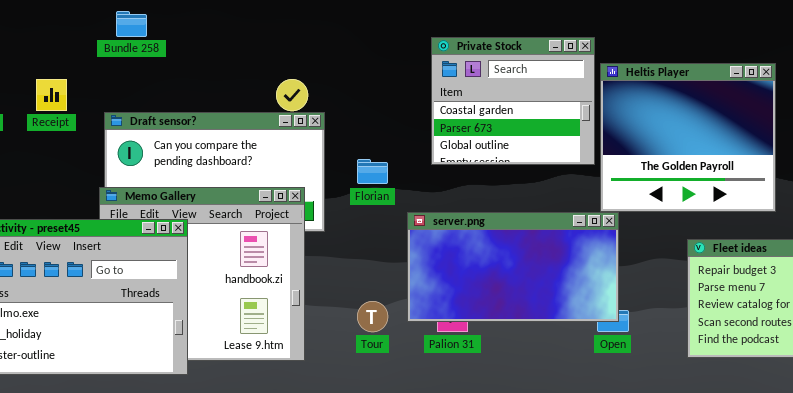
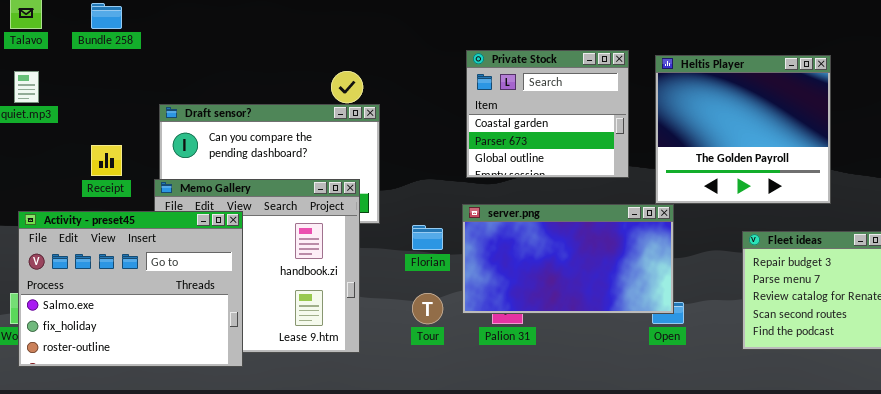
Bundle 258: [116,11,147,37] -> [91,3,122,29], moved
Private Stock: [431,37,595,165] -> [466,50,629,178], moved
Receipt: [36,79,67,111] -> [91,145,122,176], moved
Florian: [357,159,388,184] -> [412,225,443,250], moved

